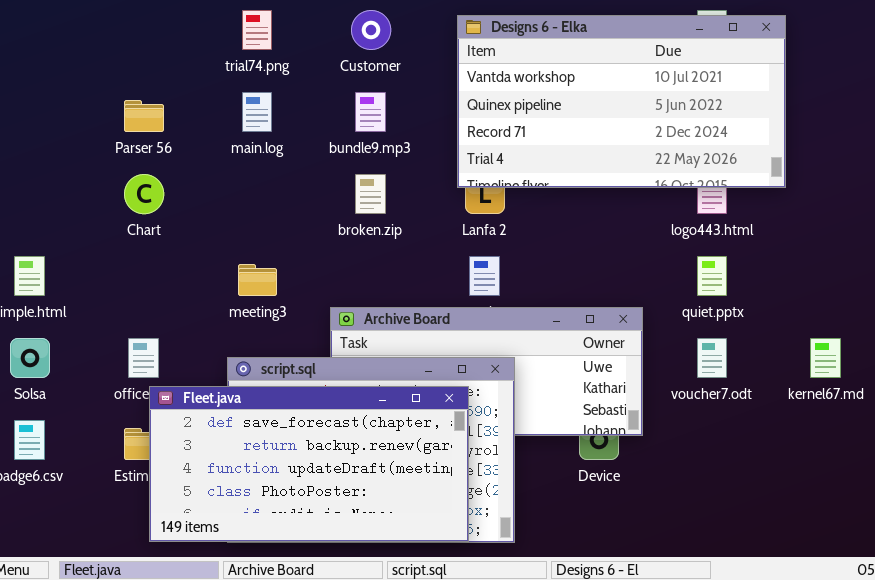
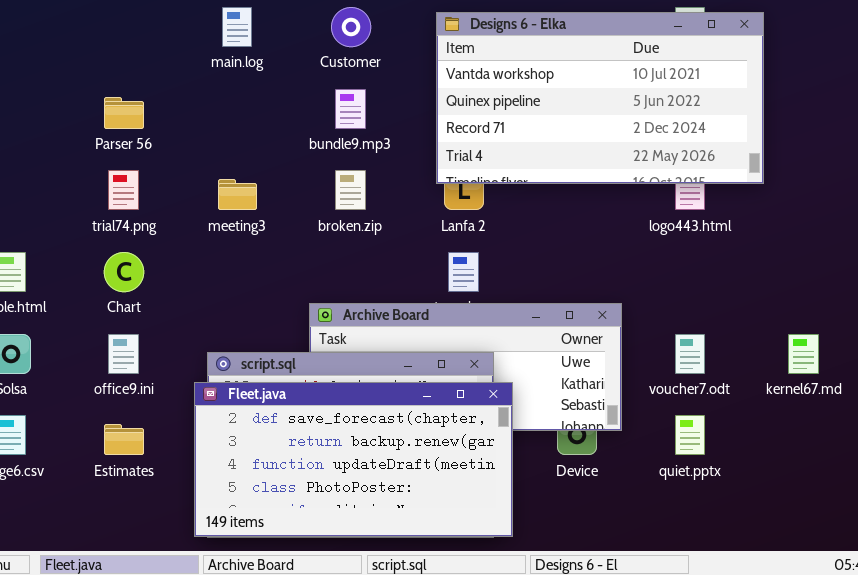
trial74.png: [242,10,272,50] -> [108,170,139,210], moved
main.log: [242,92,272,132] -> [222,7,252,47], moved
Chart: [124,174,164,214] -> [104,252,144,292], moved
quiet.pptx: [697,256,727,296] -> [675,415,705,455], moved
meeting3: [238,264,277,296] -> [218,179,257,210], moved
Fleet.java: [149,386,469,542] -> [194,382,513,537], moved

